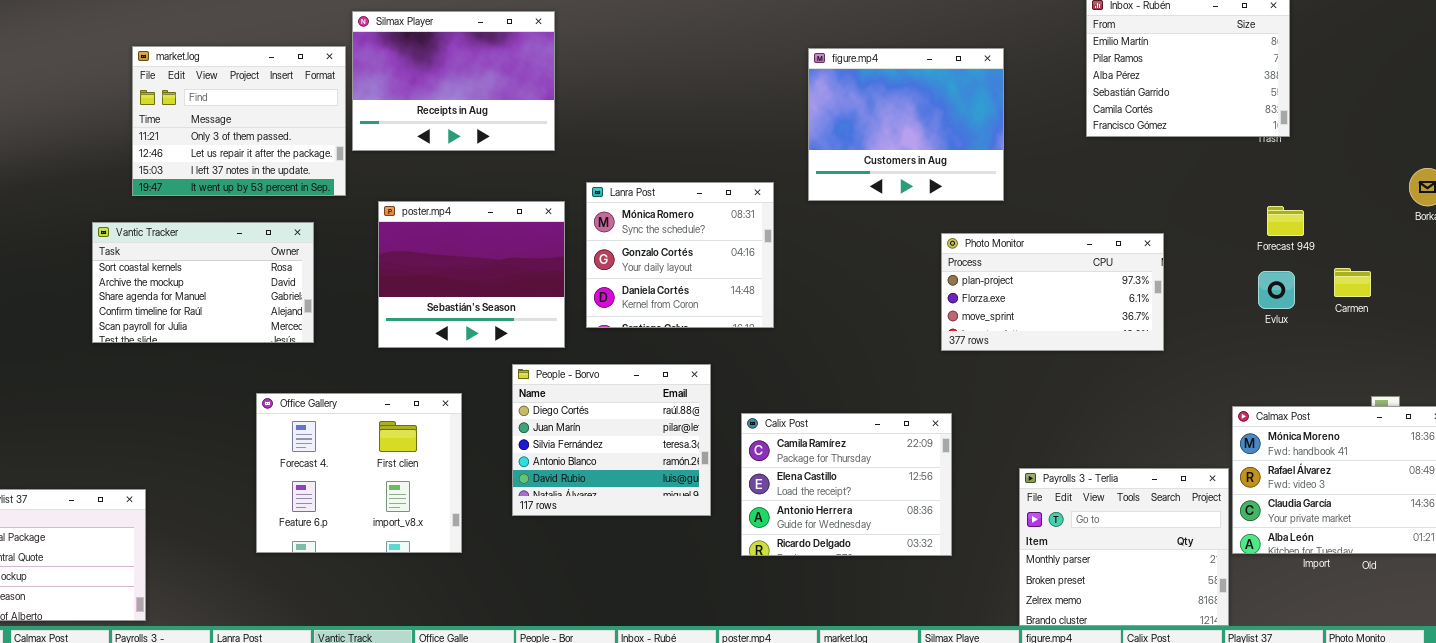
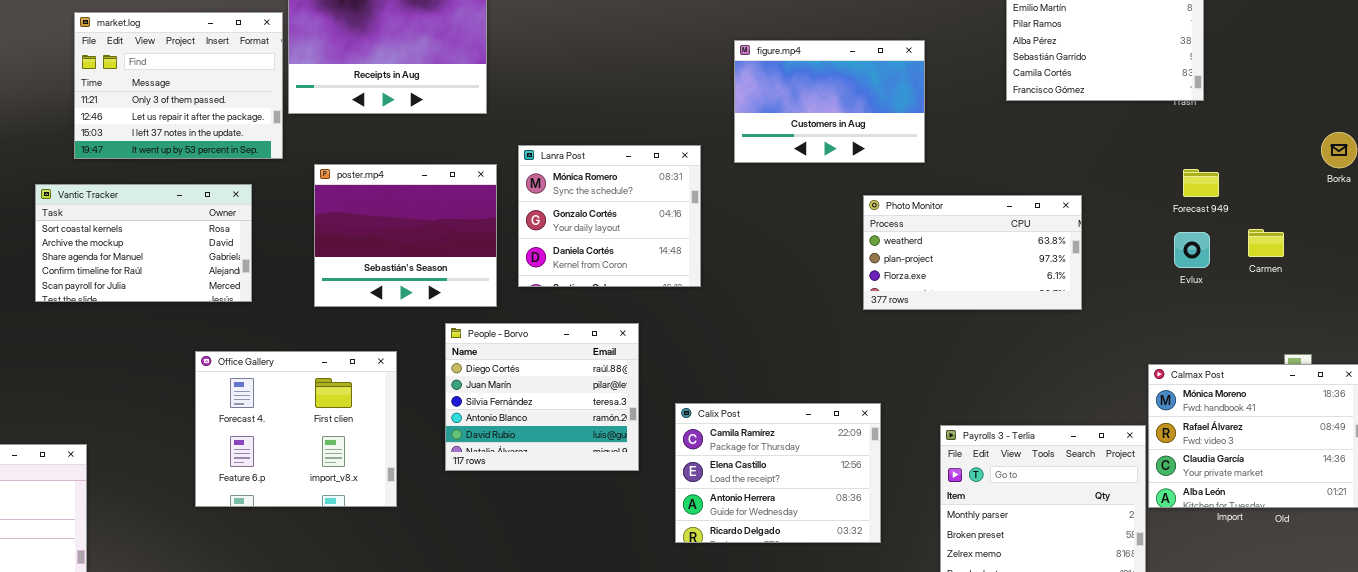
figure.mp4: [808,48,1004,201] -> [734,40,925,163], resized
Photo Monitor: [941,233,1164,351] -> [863,195,1082,310], scrolled up 1 row
Calix Post: [741,413,952,556] -> [675,403,881,543], moved

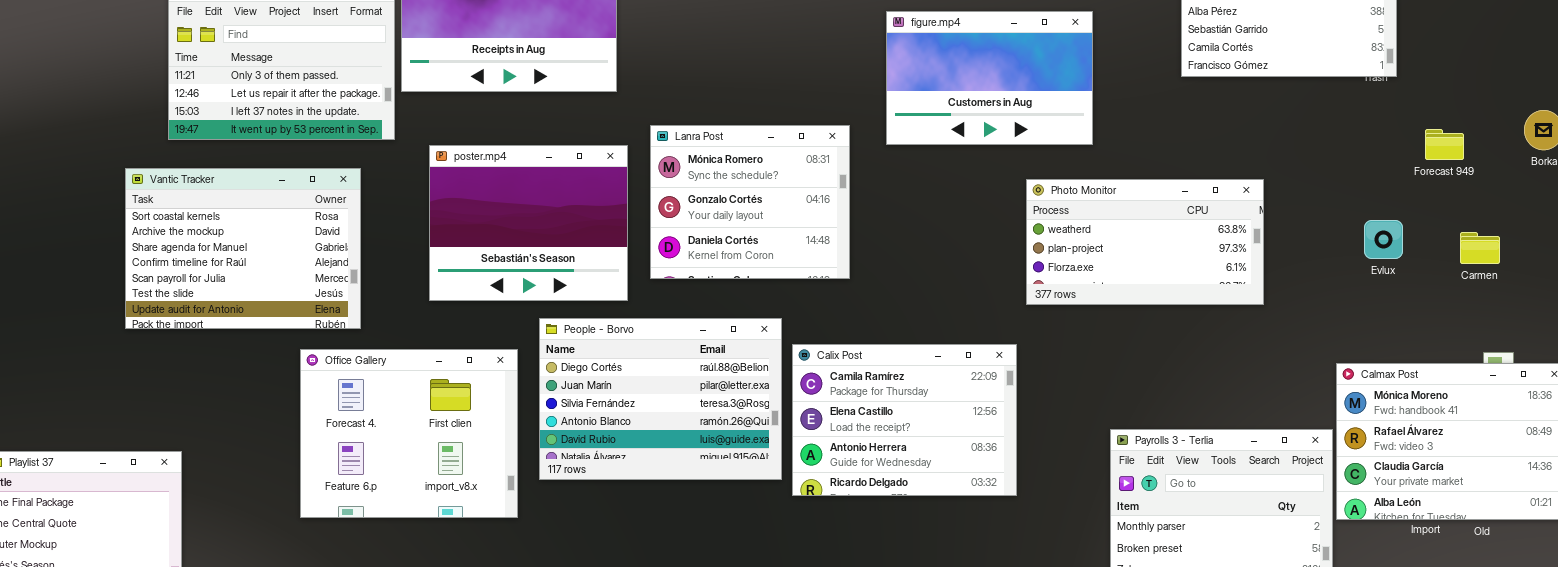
Forecast 949: [1183,169,1219,197] -> [1425,129,1464,160], moved
Vantic Tracker: [35,184,252,302] -> [125,168,361,329], resized
Carmen: [1248,229,1284,257] -> [1460,232,1500,264], moved
People - Borvo: [445,323,639,471] -> [539,318,782,480], resized
Calix Post: [675,403,881,543] -> [792,344,1017,496], moved

